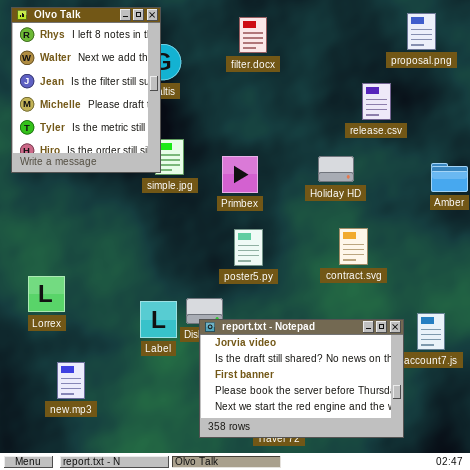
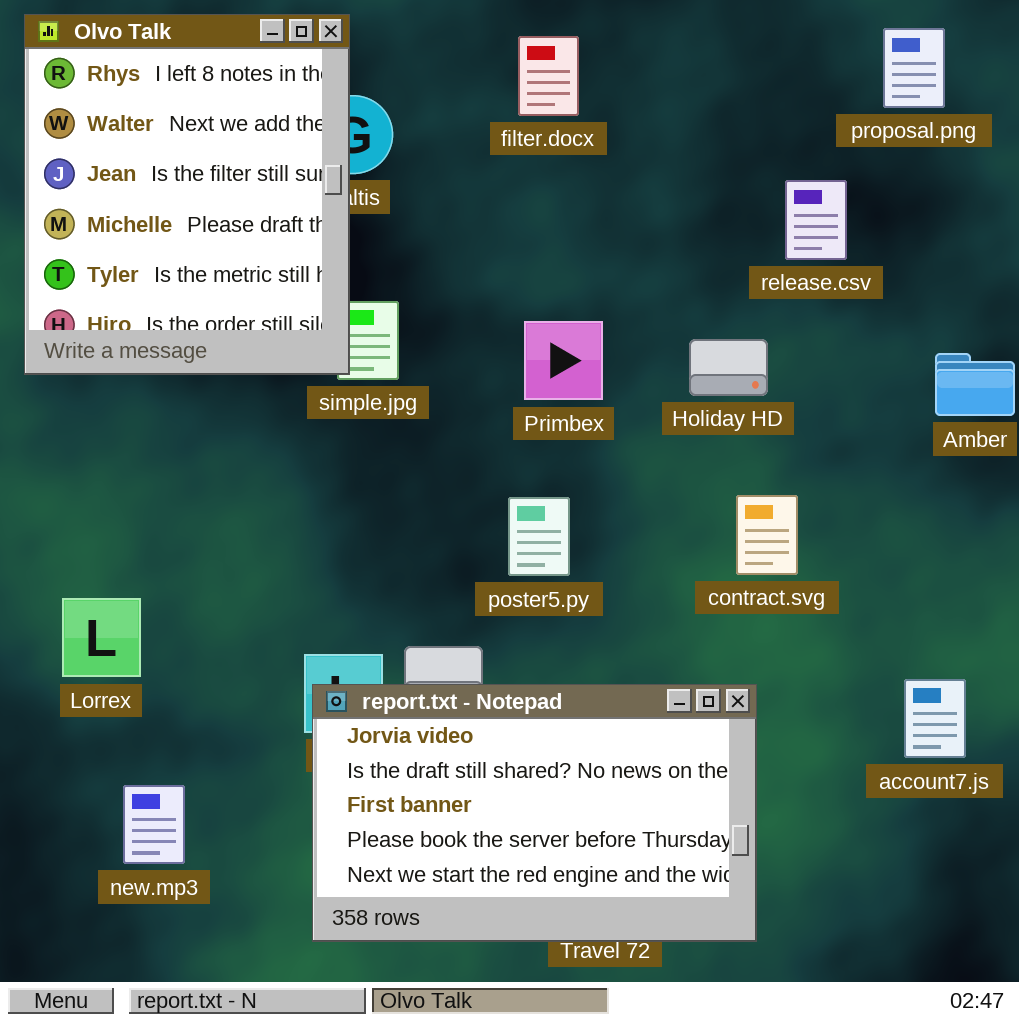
Primbex: [222,156,258,193] -> [524,321,603,400], moved
report.txt - Notepad: [199,319,404,438] -> [312,684,757,942], moved

